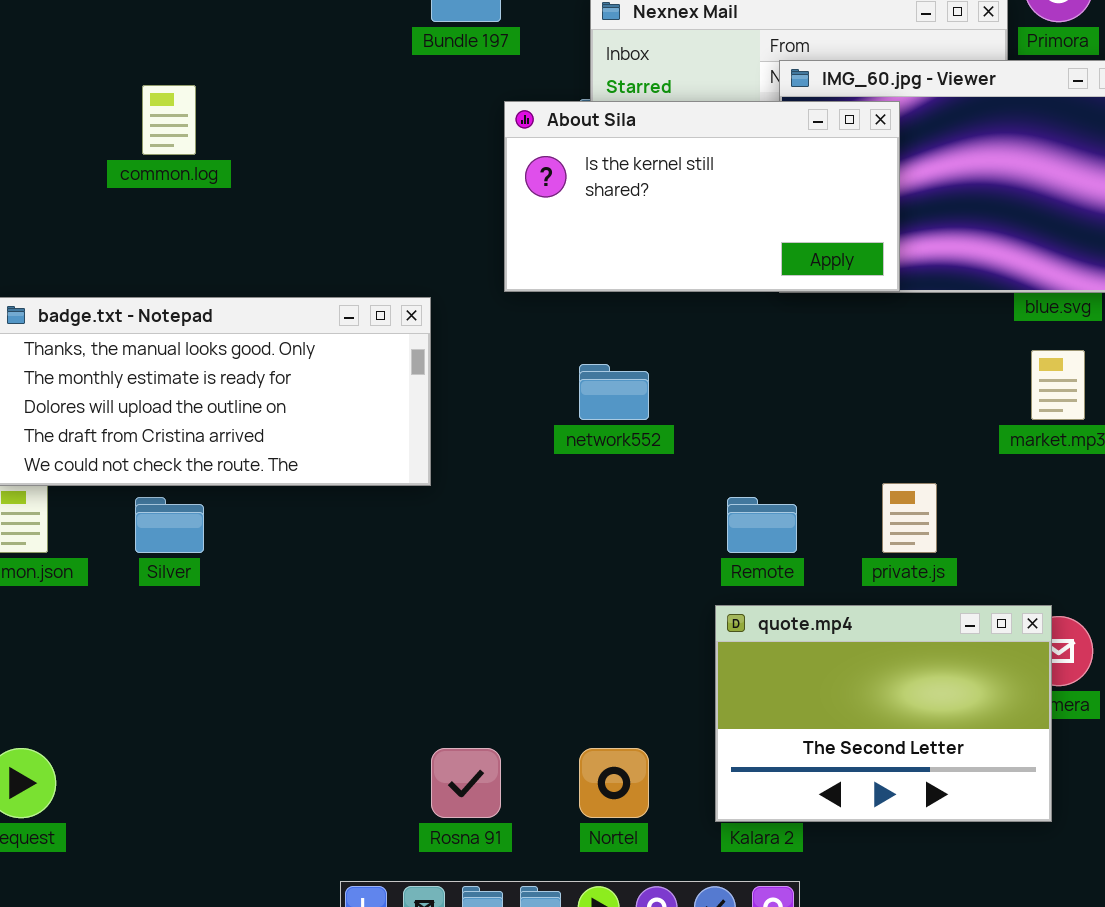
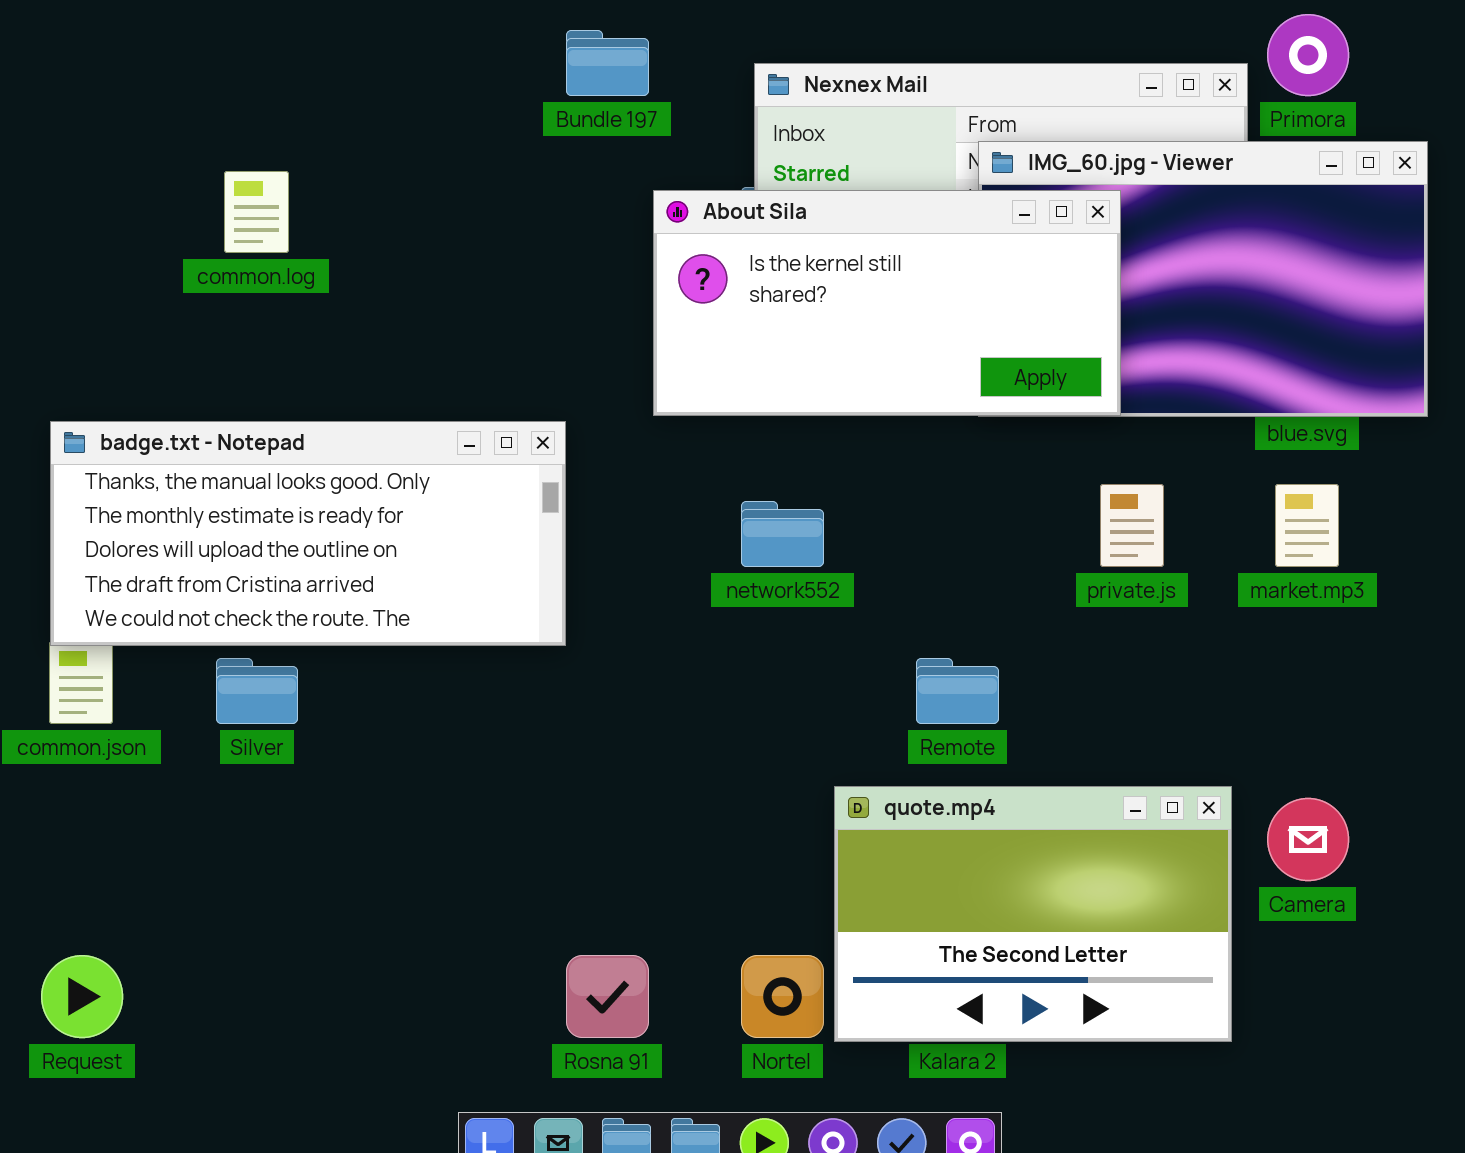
private.js: [882,483,937,553] -> [1100,484,1164,567], moved
quote.mp4: [715,605,1052,822] -> [834,786,1232,1042], moved

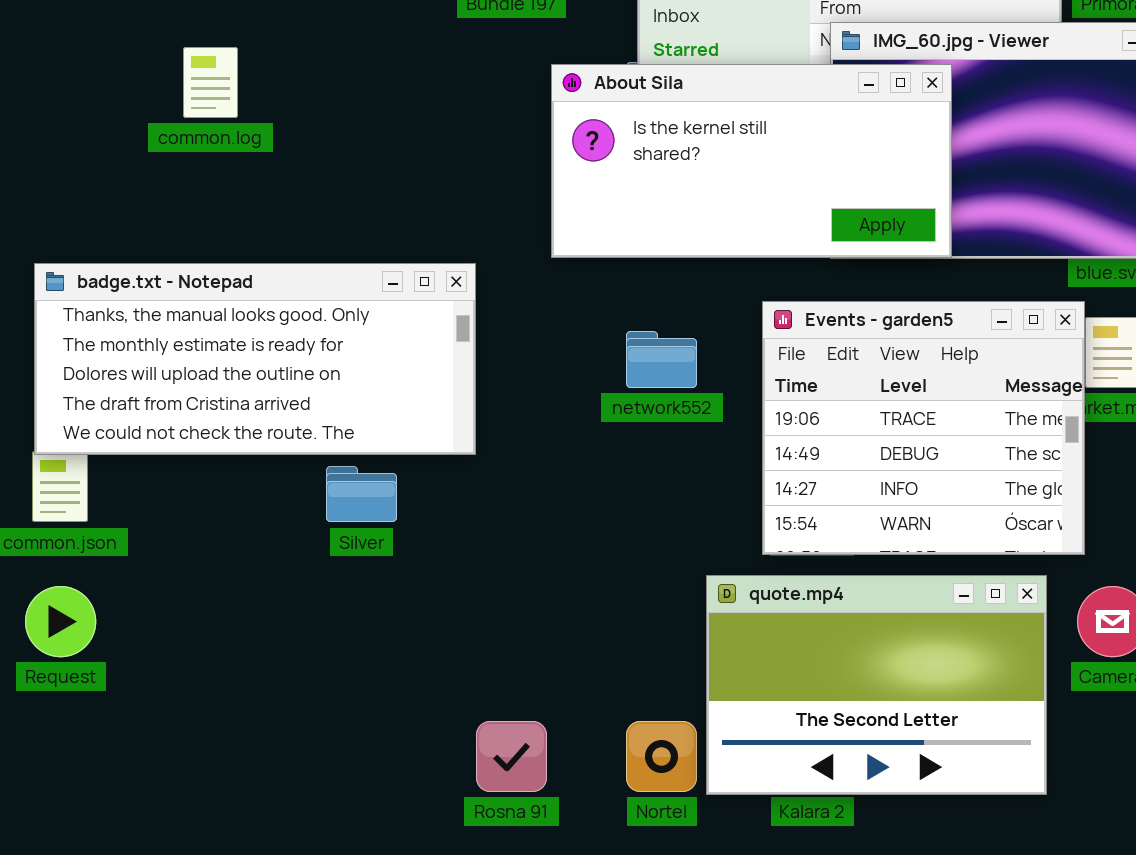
Events - garden5: none -> [762,301,1085,555], opened
Silver: [216,658,298,724] -> [326,466,397,522], moved
Request: [41,955,123,1038] -> [25,586,96,657], moved

